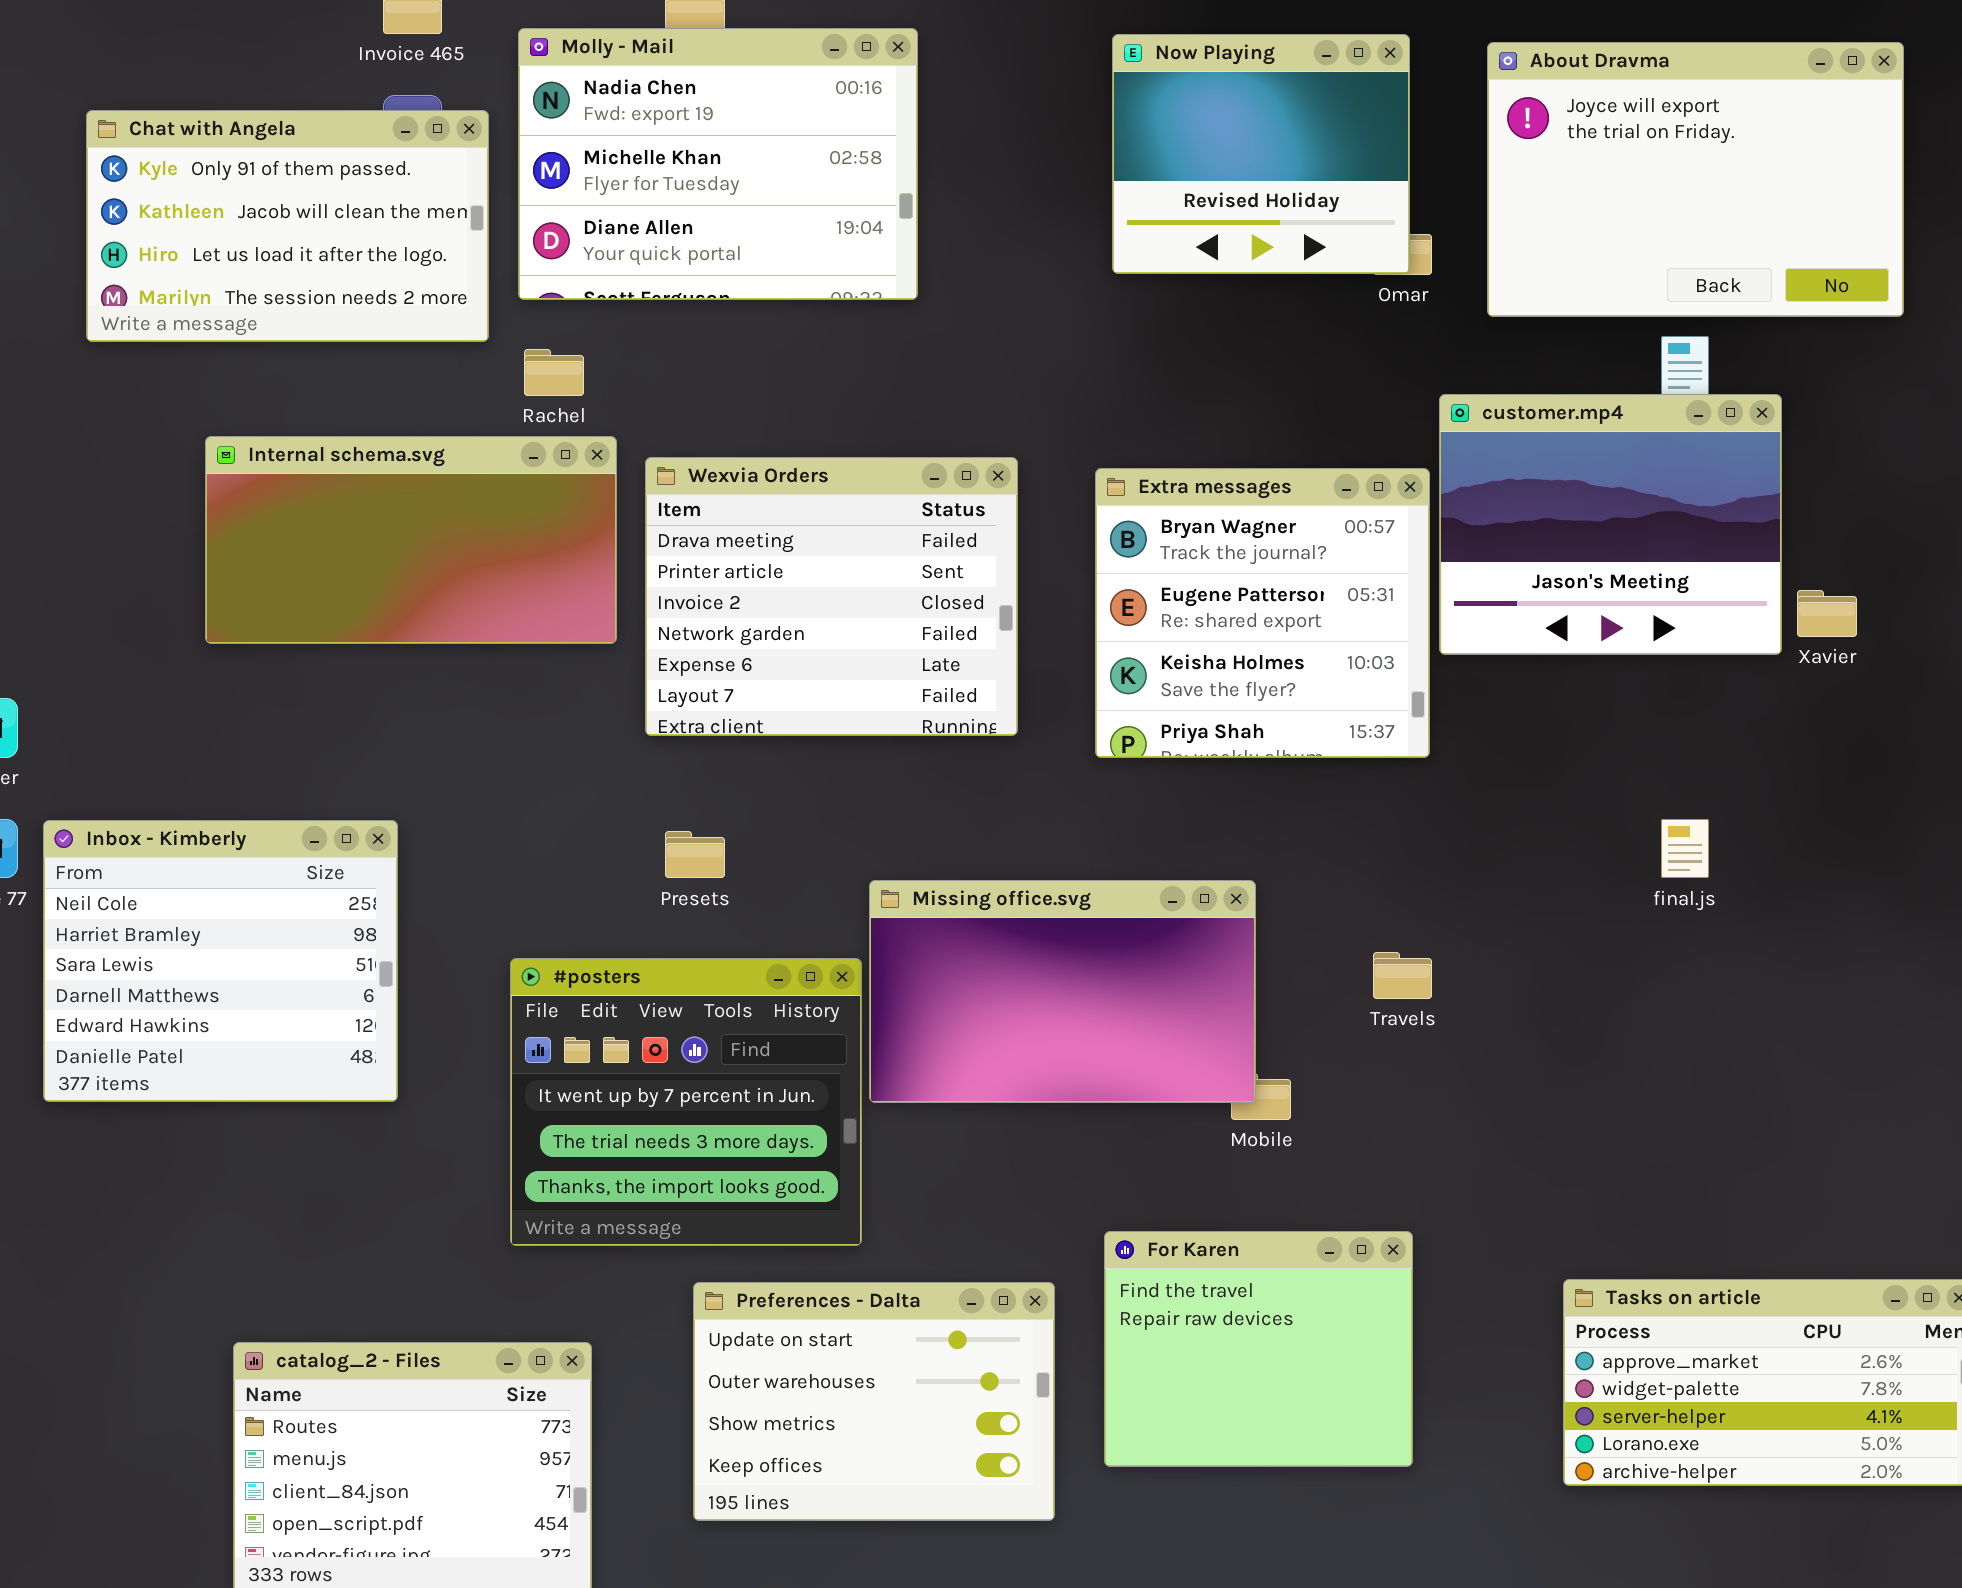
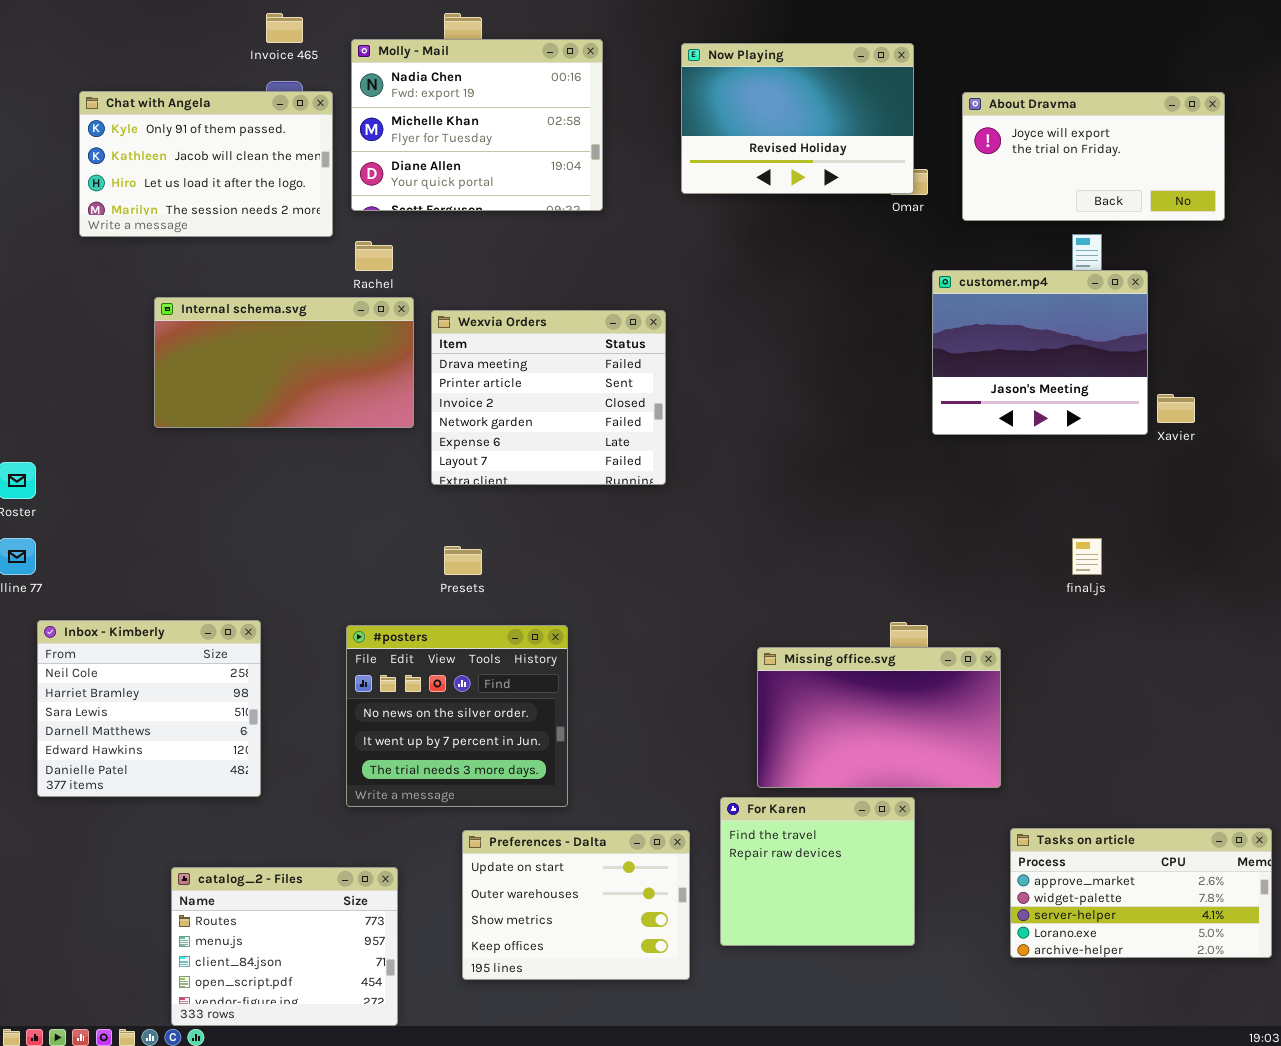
Now Playing: [1112,34,1410,274] -> [681,43,914,194], resized
About Dravma: [1487,42,1904,317] -> [962,92,1225,221], resized
Extra messages: [1095,468,1430,758] -> none, closed
Inbox - Kimberly: [43,820,398,1102] -> [37,620,261,797], moved
Missing office.svg: [869,880,1256,1103] -> [757,647,1001,788], moved
#posters: [510,958,862,1246] -> [346,625,568,807], scrolled up 1 row

